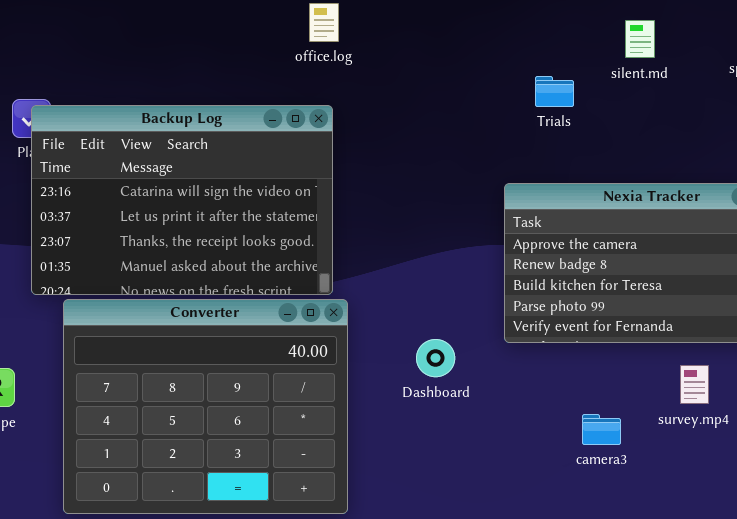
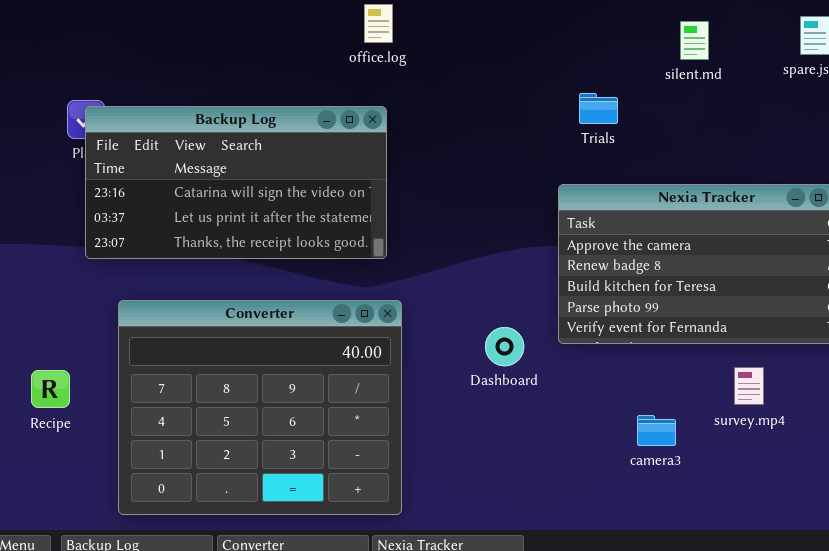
Trials: [535,76,574,107] -> [579,93,618,124], moved
Backup Log: [31,105,333,295] -> [85,106,387,259], resized
Dashboard: [416,339,455,377] -> [485,327,524,366], moved

